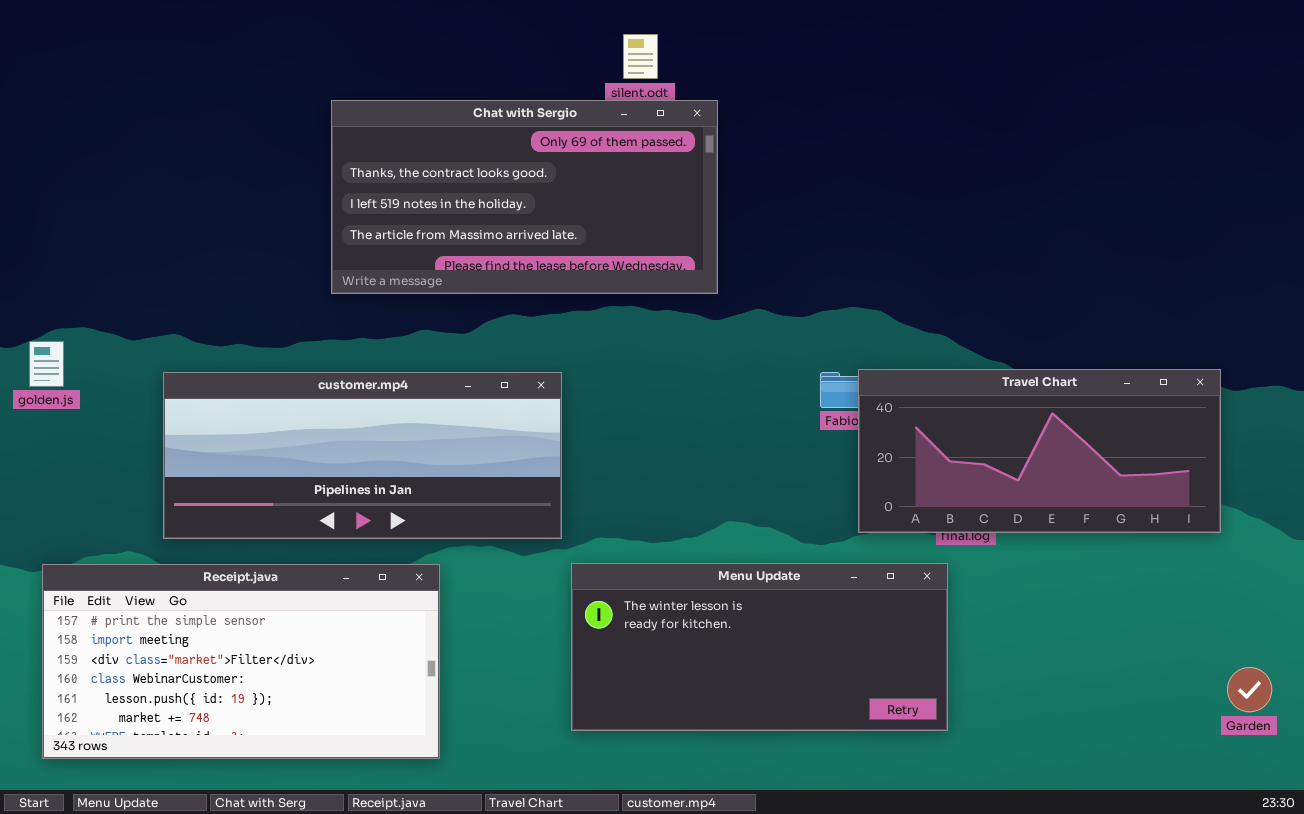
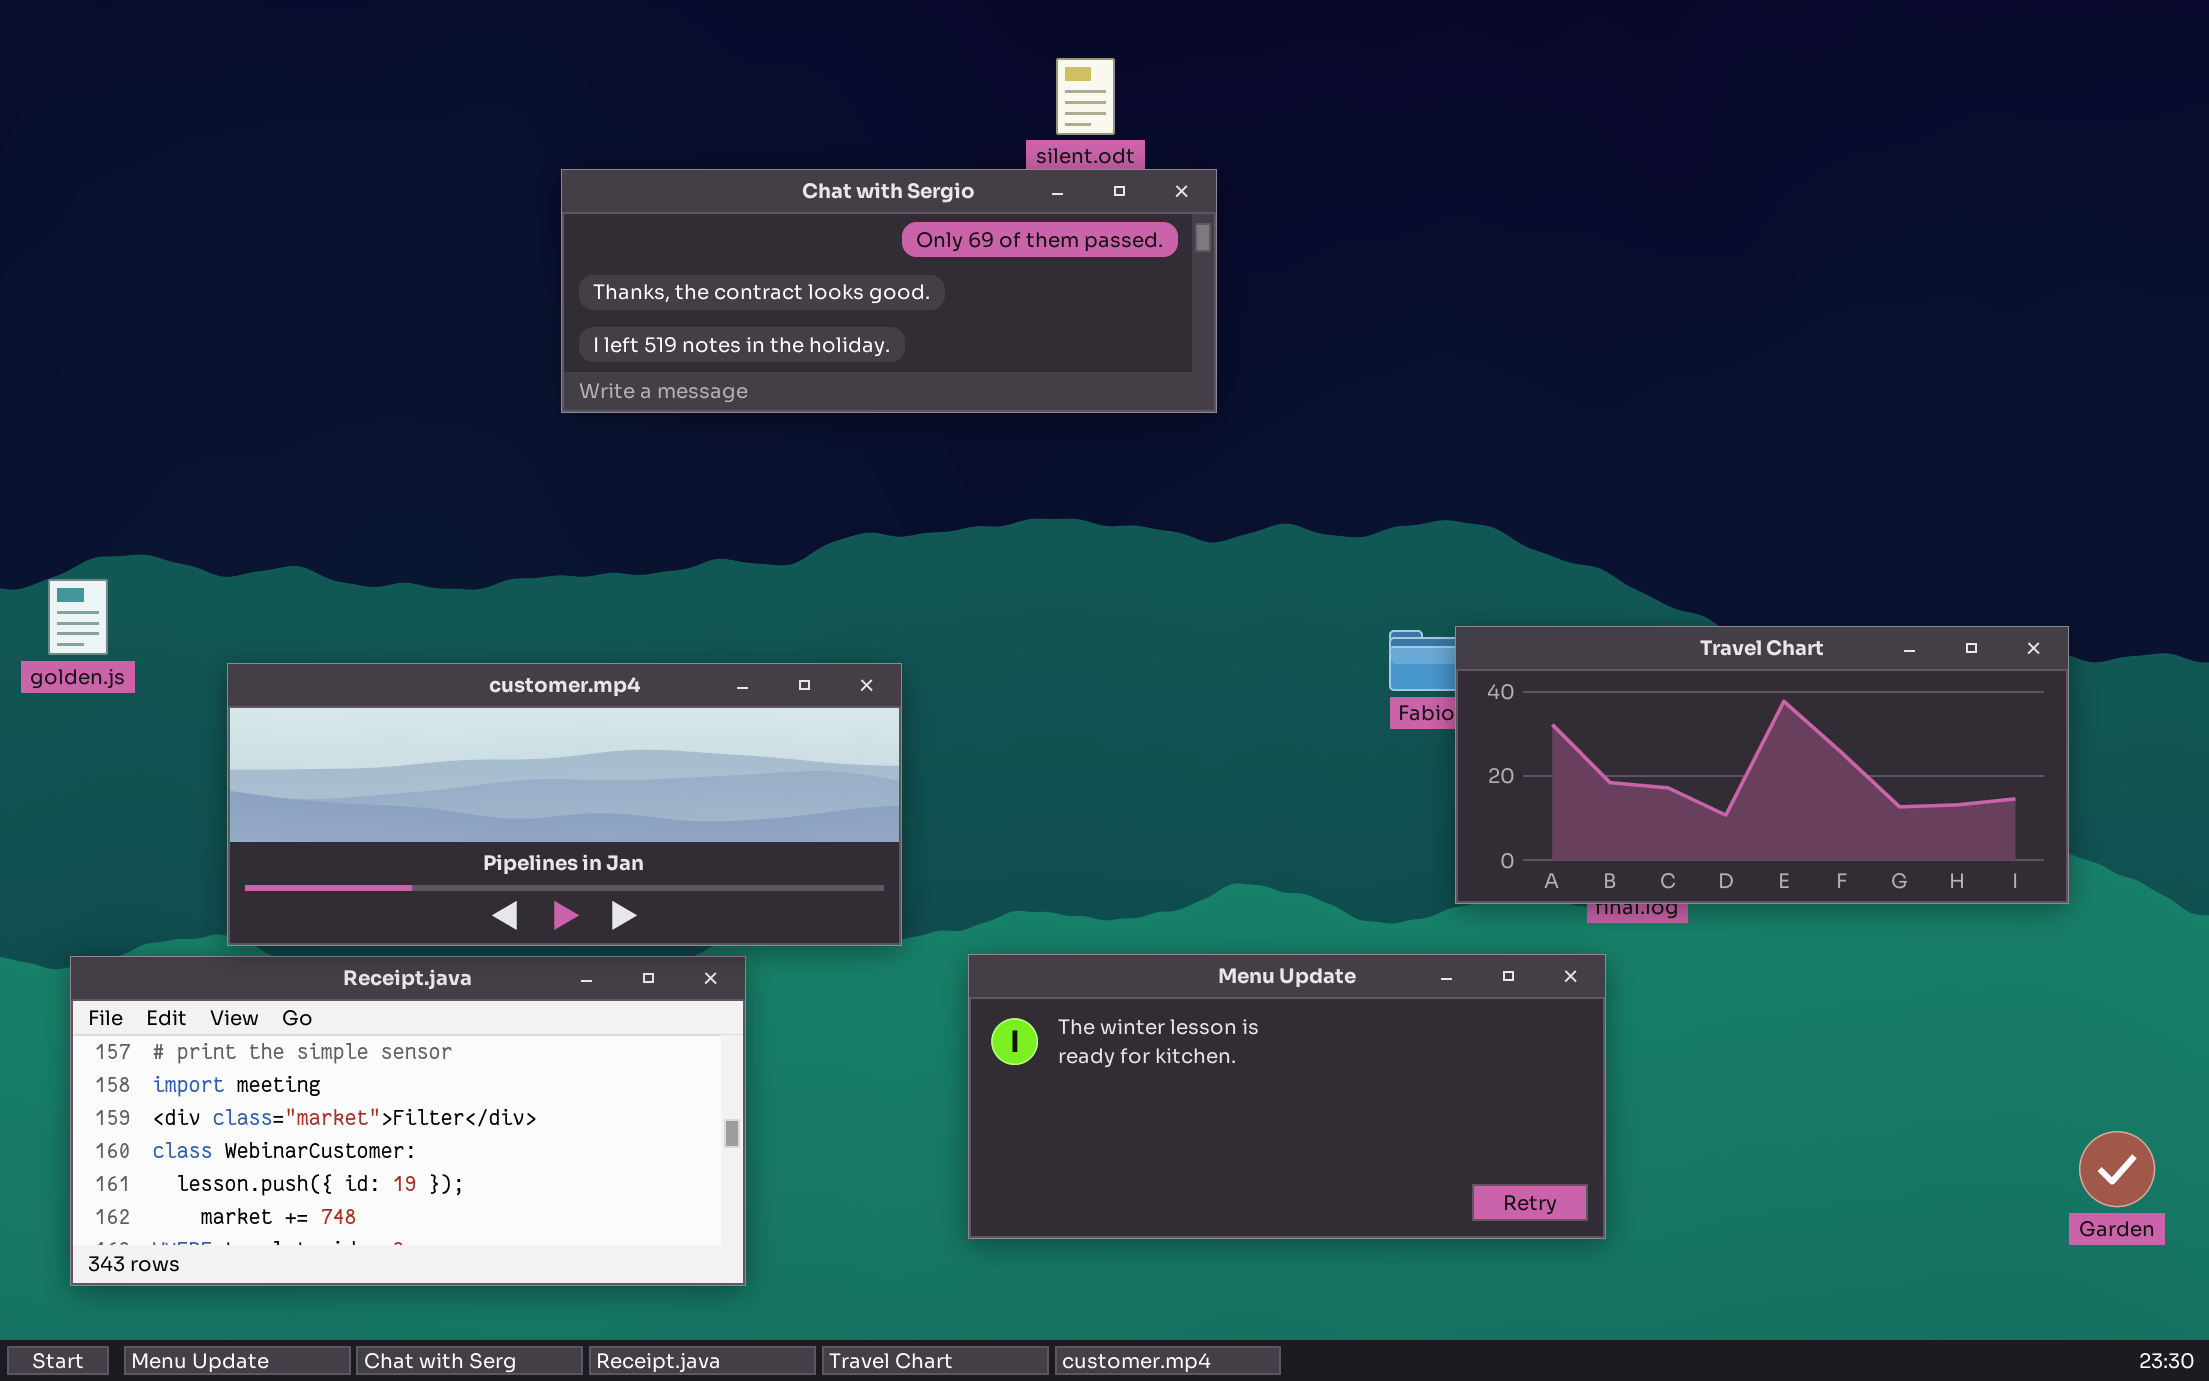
Chat with Sergio: [331,100,718,294] -> [561,169,1217,413], resized
customer.mp4: [163,372,562,539] -> [227,663,902,946], moved

